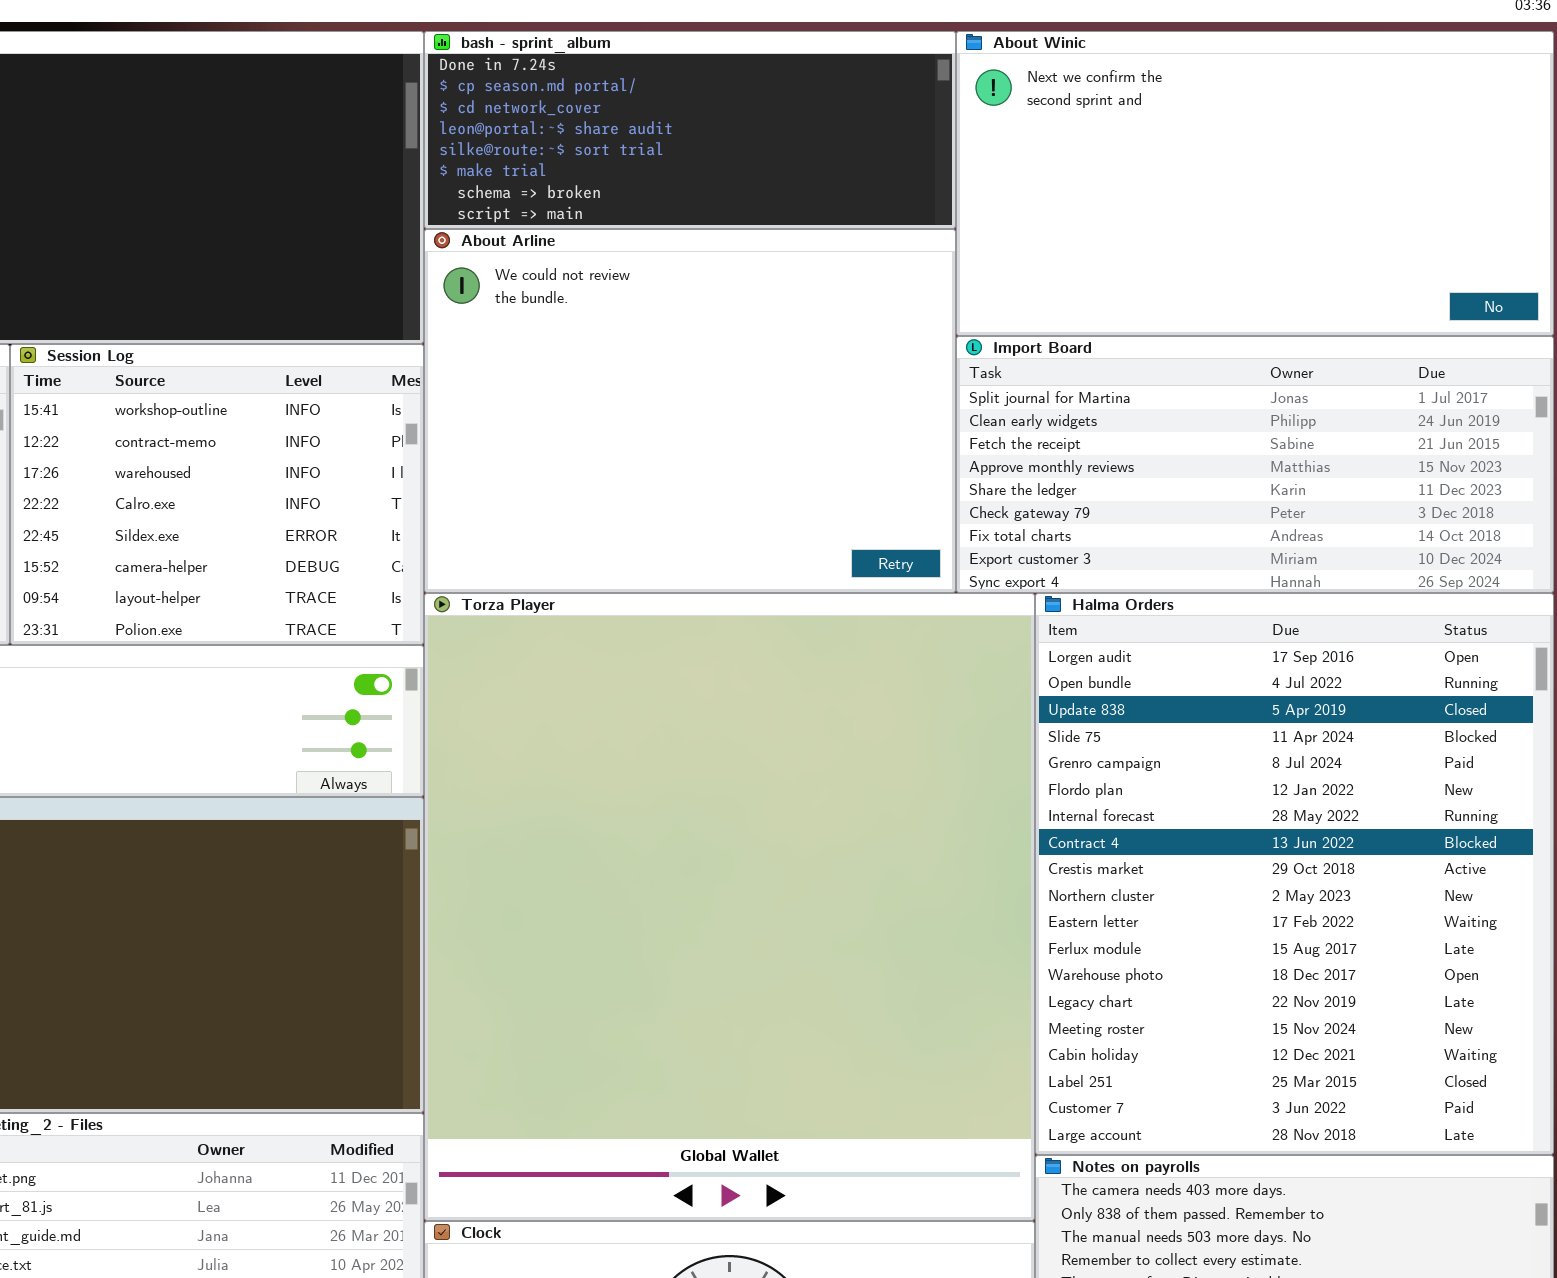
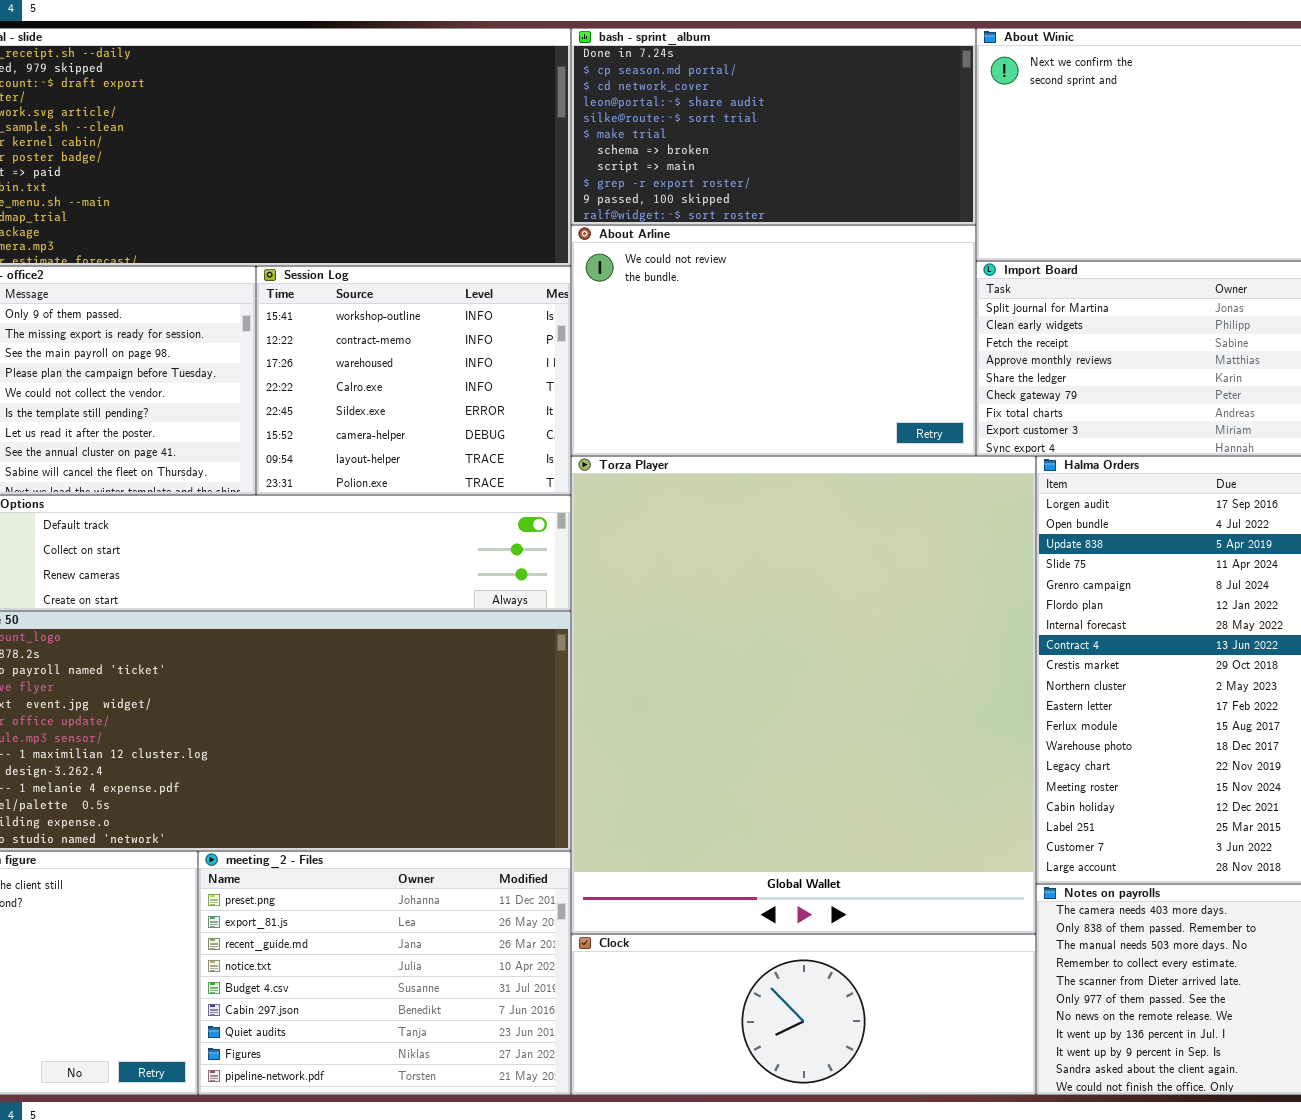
bash - sprint_album: [424,31,956,229] -> [571,28,976,225], resized
About Arline: [424,229,956,593] -> [571,225,976,456], resized

